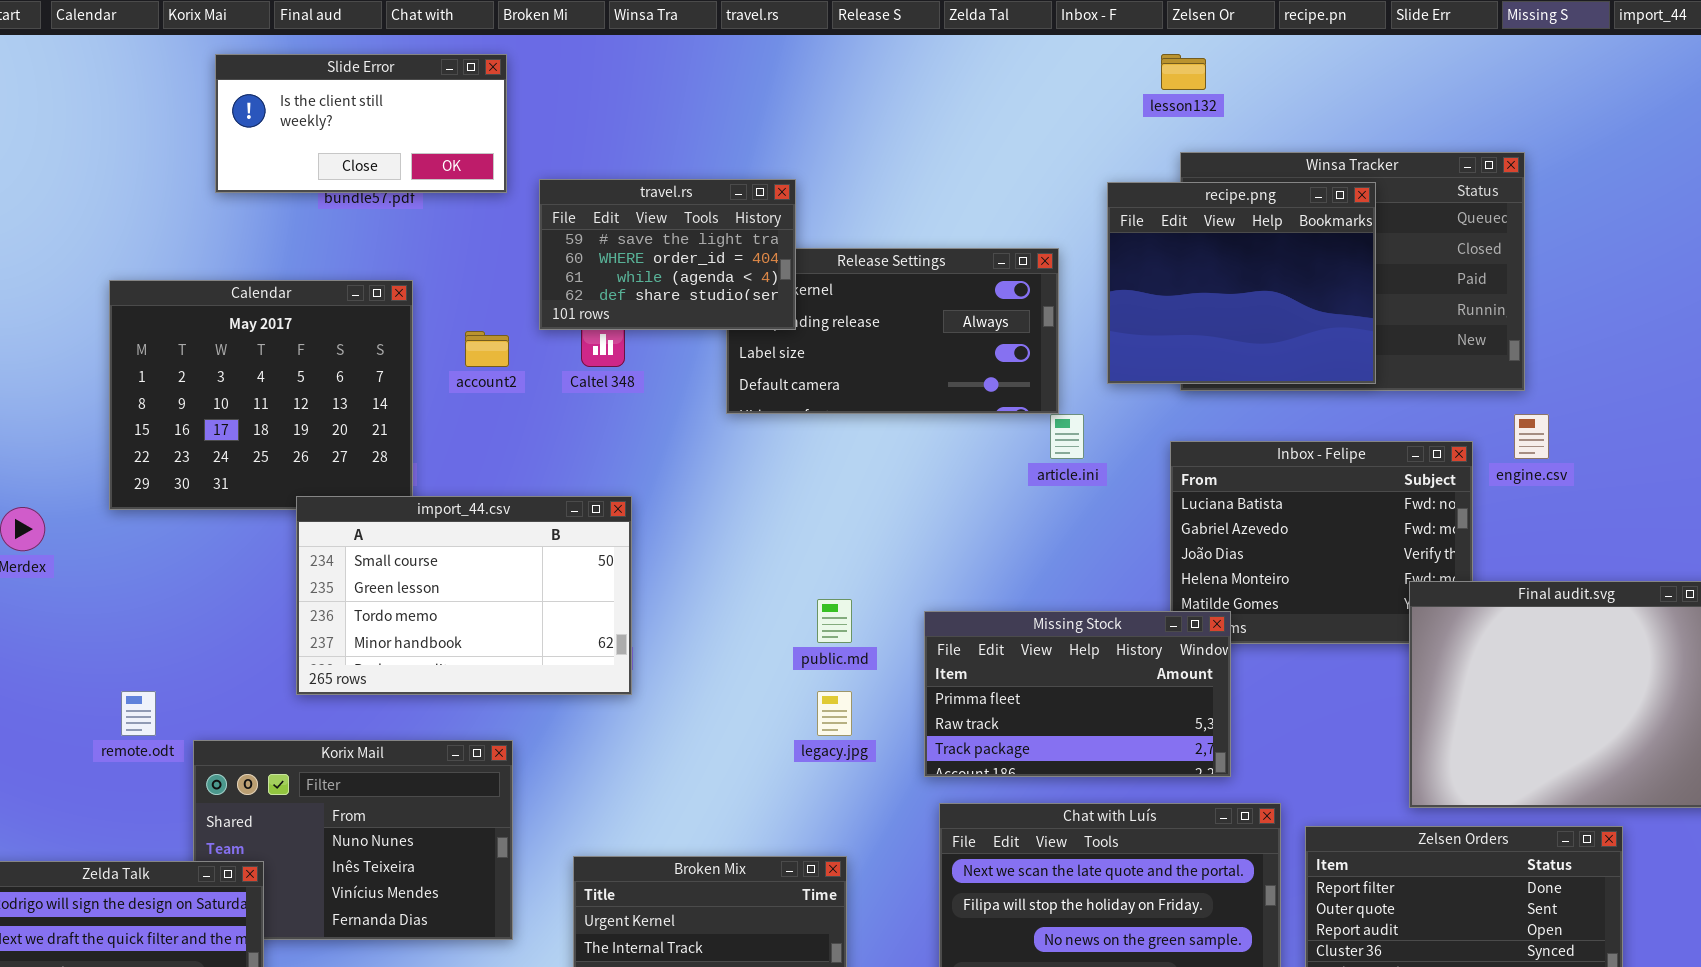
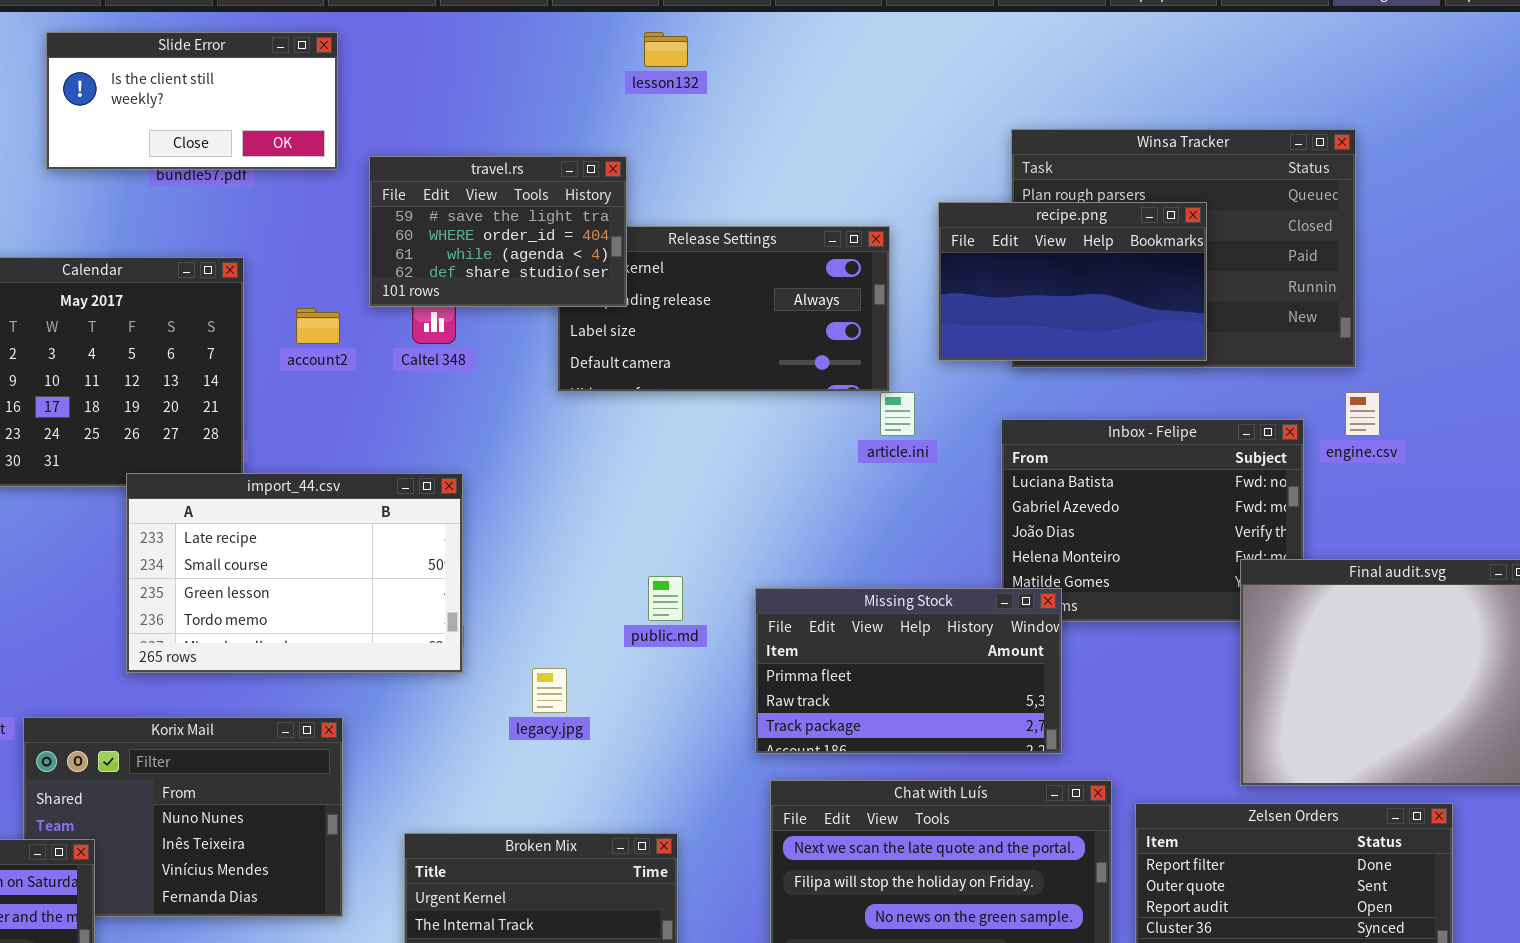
lesson132: [1161,54,1206,90] -> [644,32,688,67], moved
recipe.png: [1107,182,1376,384] -> [938,202,1207,361], resized
import_44.csv: [296,496,632,695] -> [126,473,463,673], scrolled up 1 row
legacy.jpg: [817,691,852,736] -> [532,668,567,713], moved

